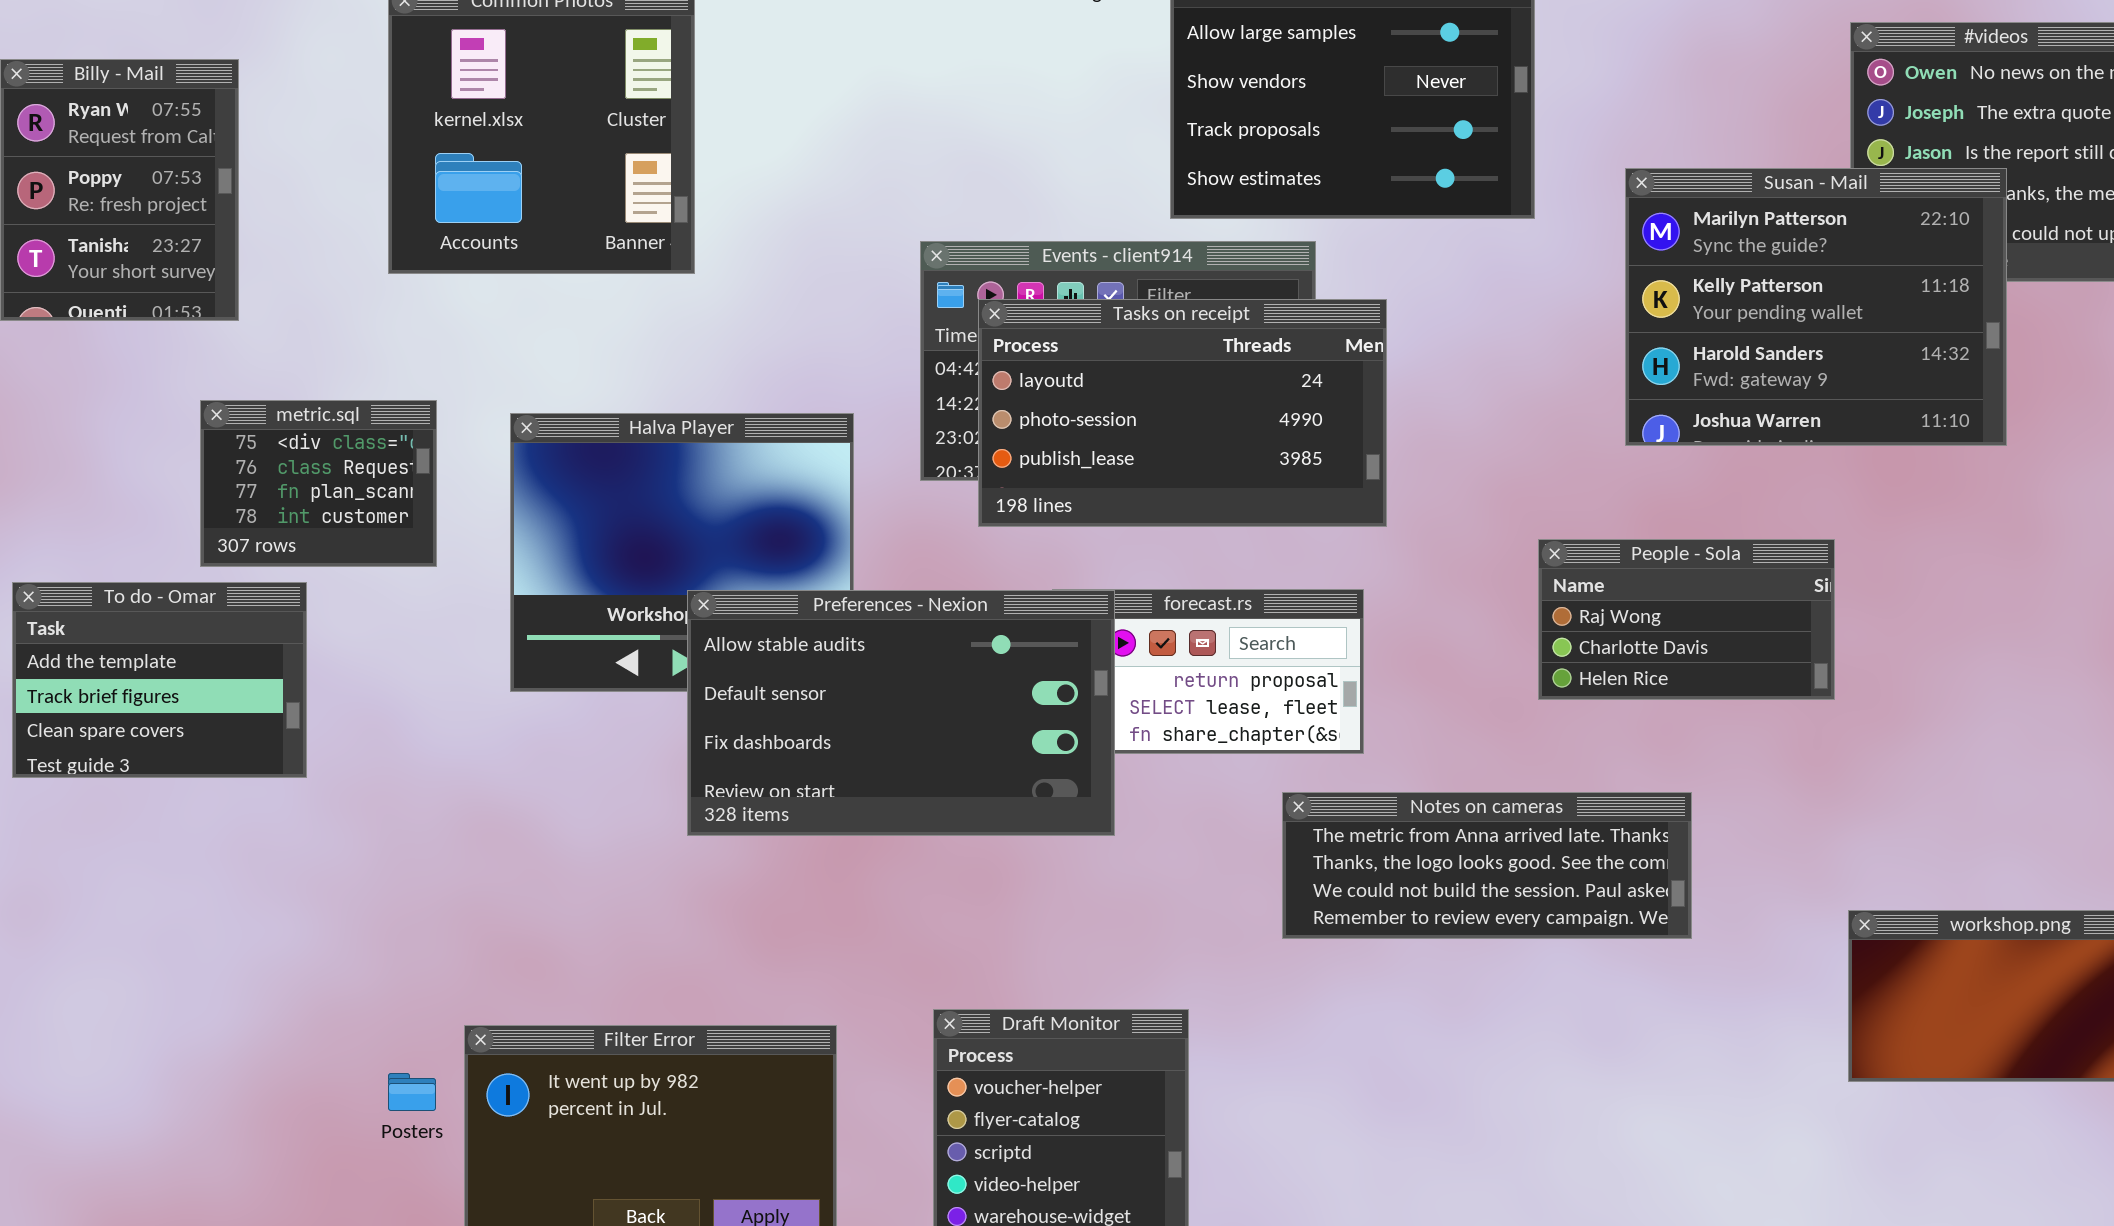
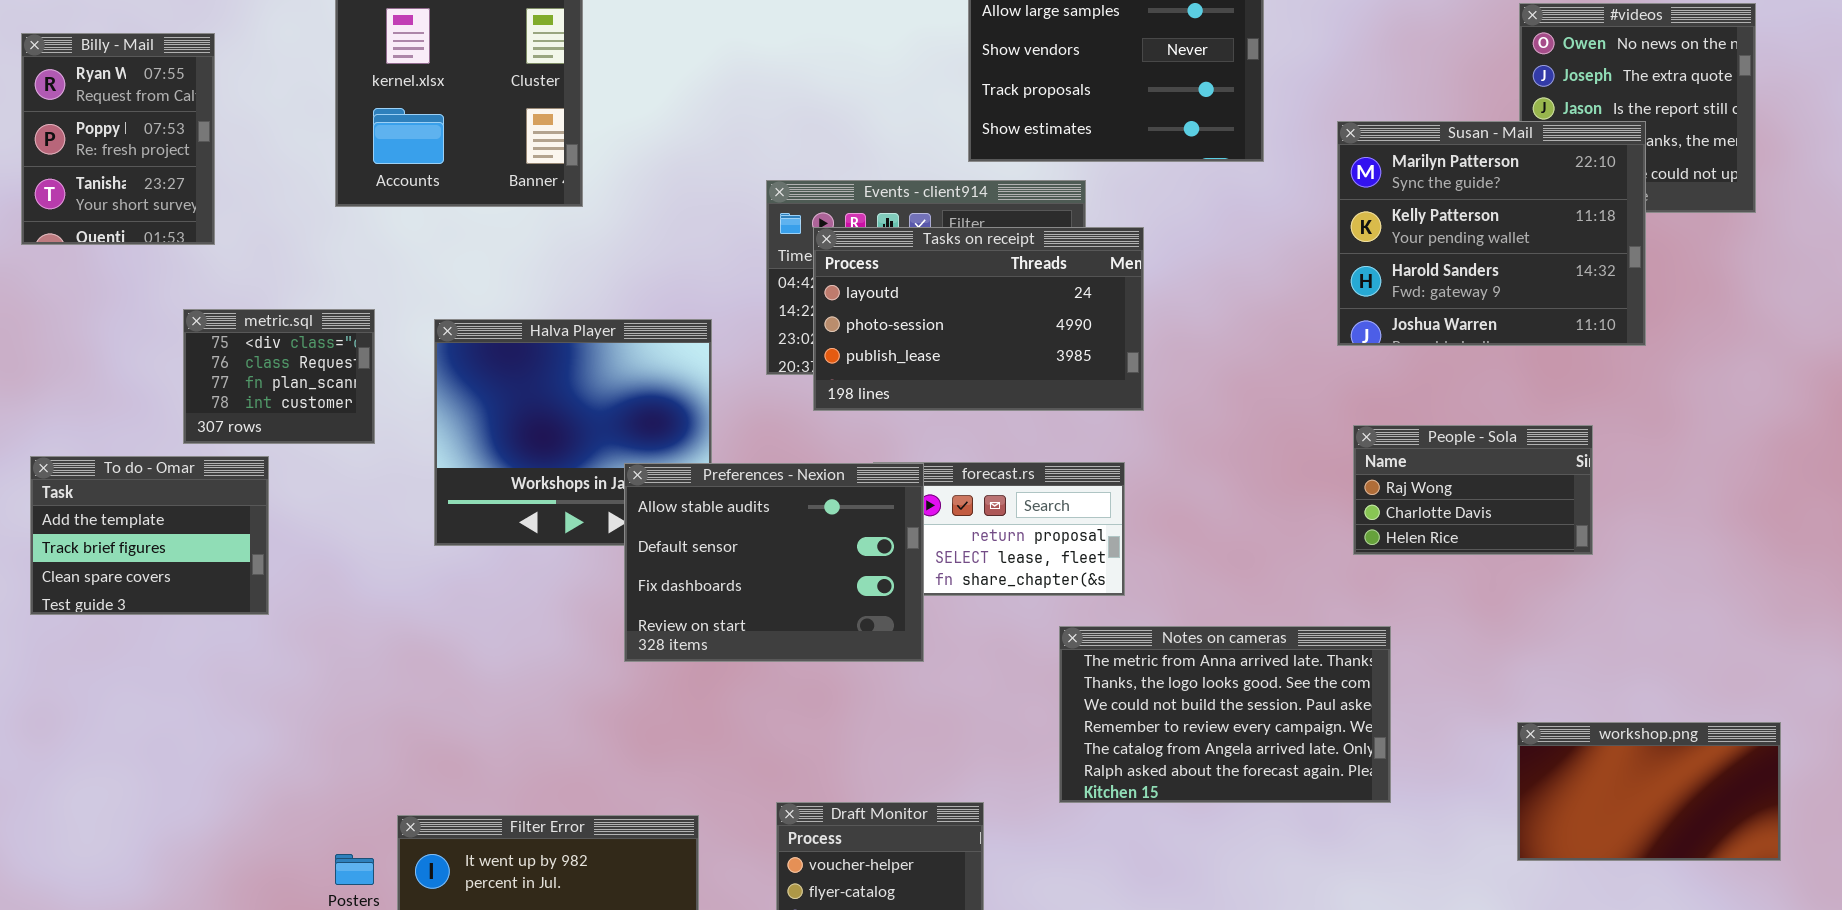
People - Sola: [1538,539,1835,700] -> [1353,425,1593,555], moved
Preferences - Nexion: [687,590,1115,836] -> [624,463,924,662], resized
Notes on cameras: [1282,792,1692,939] -> [1059,626,1391,803], resized

